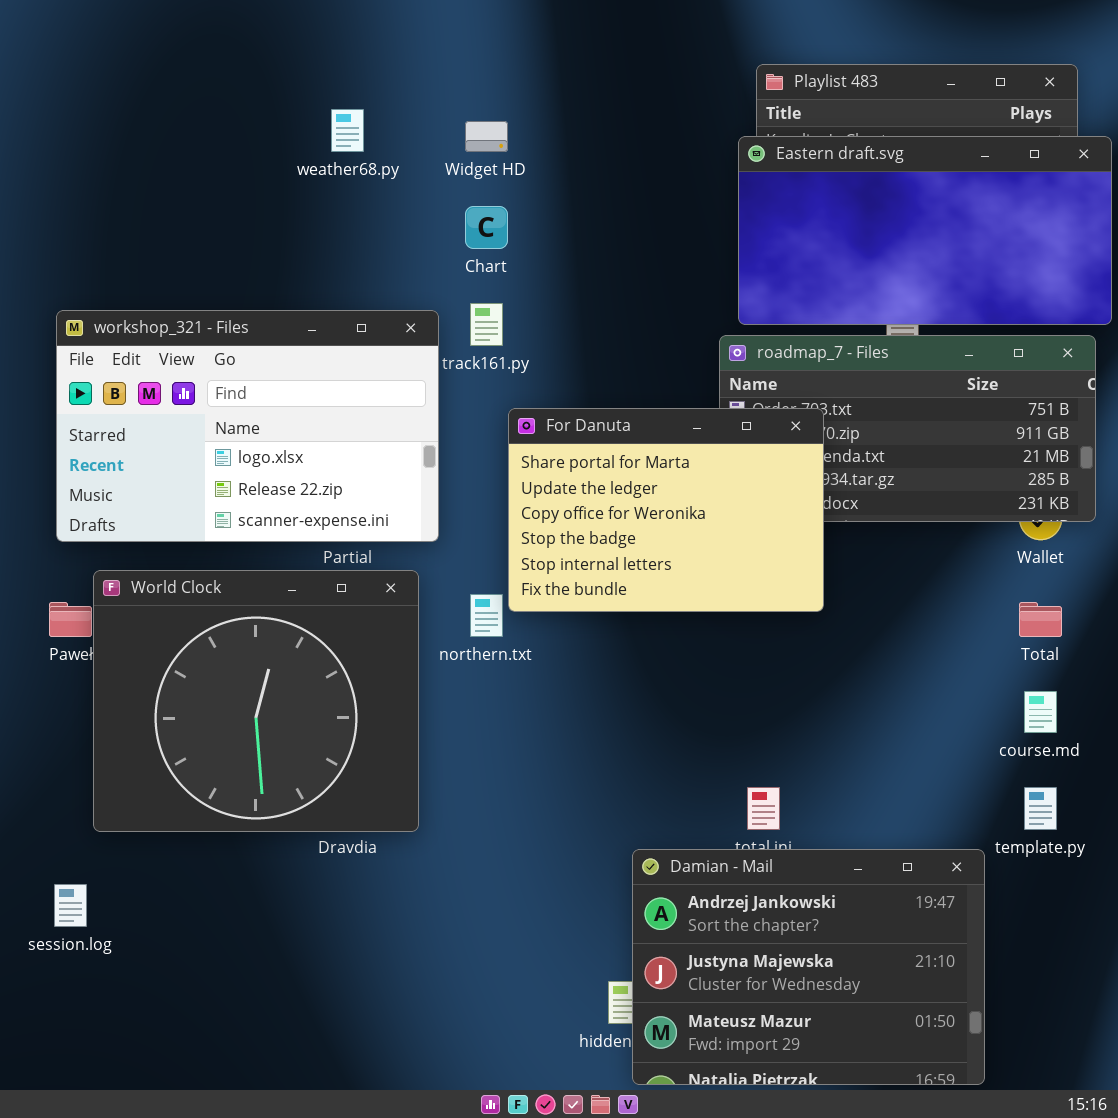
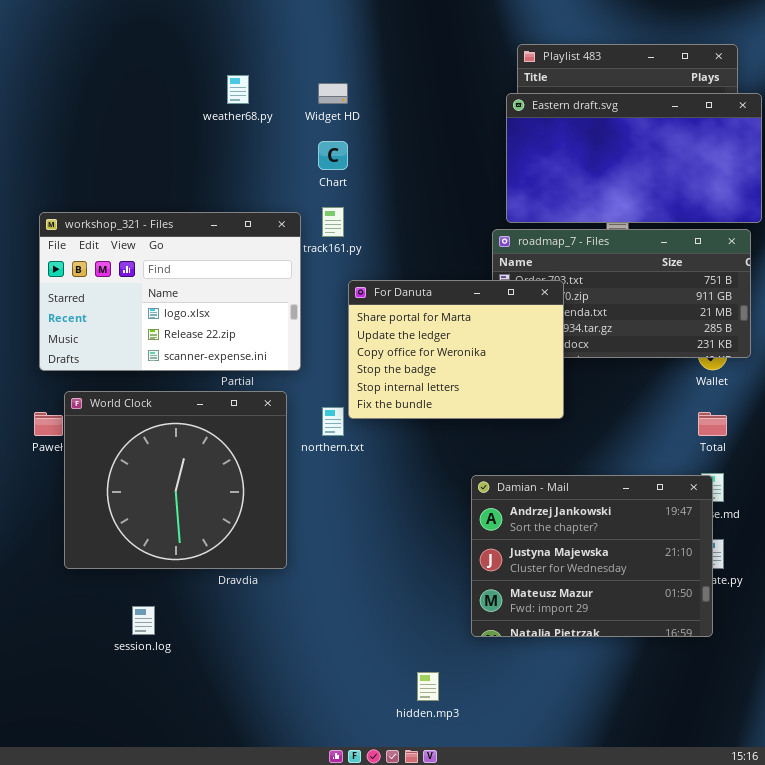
Damian - Mail: [632,849,985,1085] -> [471,475,713,637], moved
session.log: [54,884,87,927] -> [132,606,155,635], moved

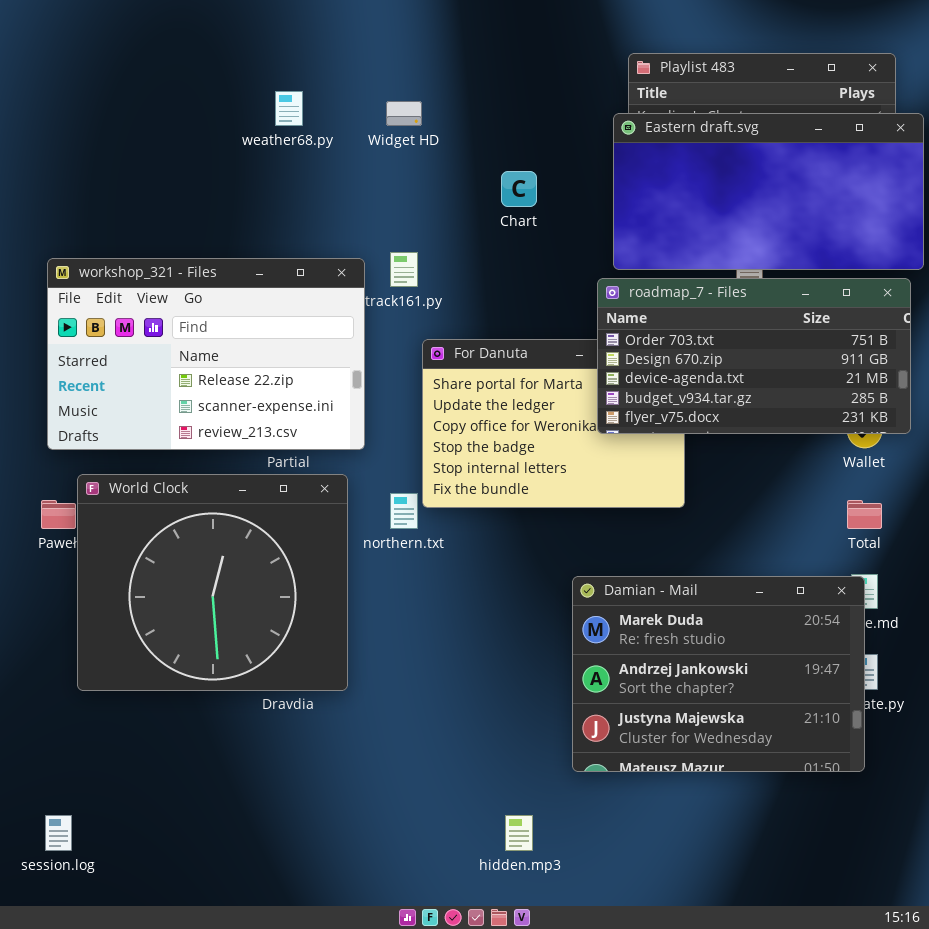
Chart: [318,141,348,170] -> [501,171,537,207], moved
workshop_321 - Files: [39,212,301,371] -> [47,258,365,450], scrolled down 1 row
roadmap_7 - Files: [492,229,751,358] -> [597,278,911,434], raised
Damian - Mail: [471,475,713,637] -> [572,576,865,772], scrolled up 1 row
session.log: [132,606,155,635] -> [45,815,72,851], moved

